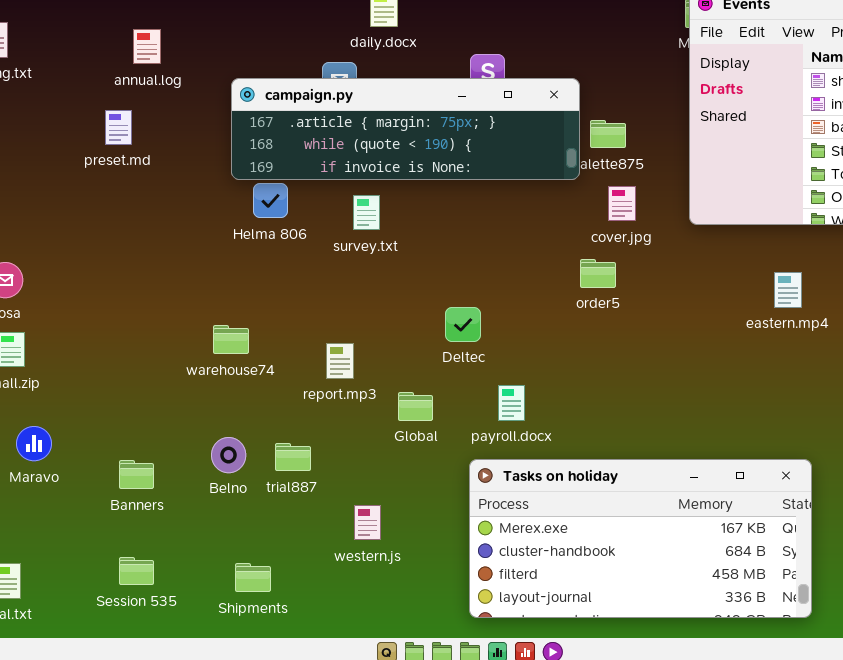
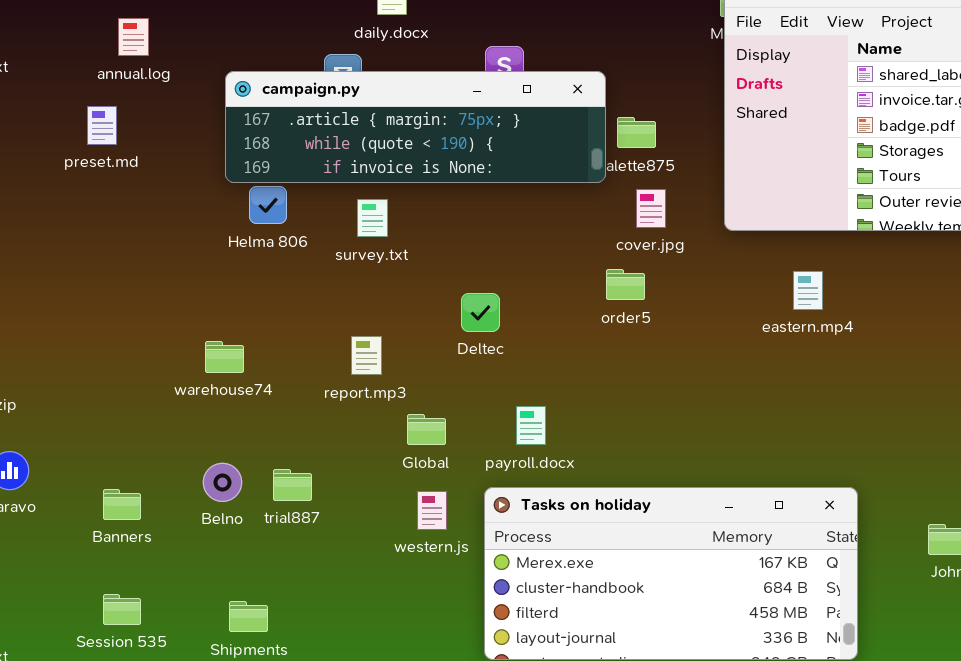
eastern.mp4: [774,272,802,308] -> [793,271,823,310], moved
Deltec: [445,307,481,342] -> [461,293,500,332], moved
report.mp3: [326,343,354,379] -> [351,336,382,375], moved
western.js: [354,505,381,540] -> [417,491,447,530], moved

